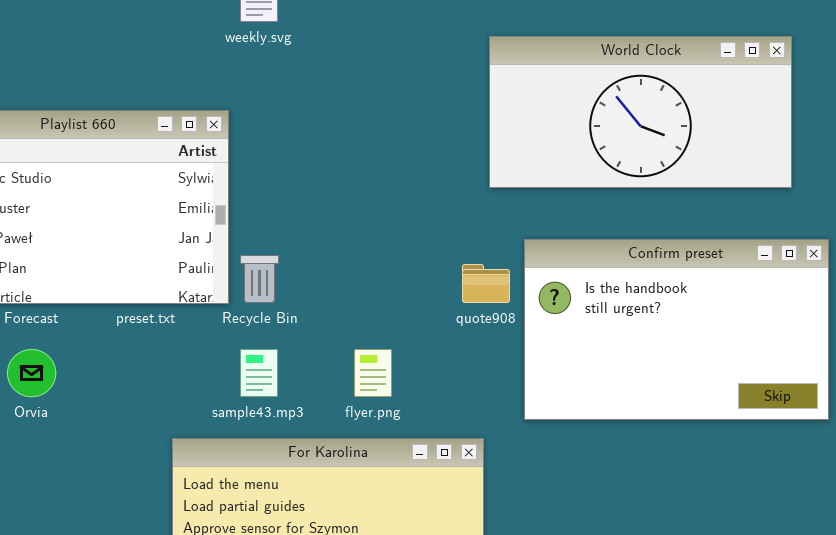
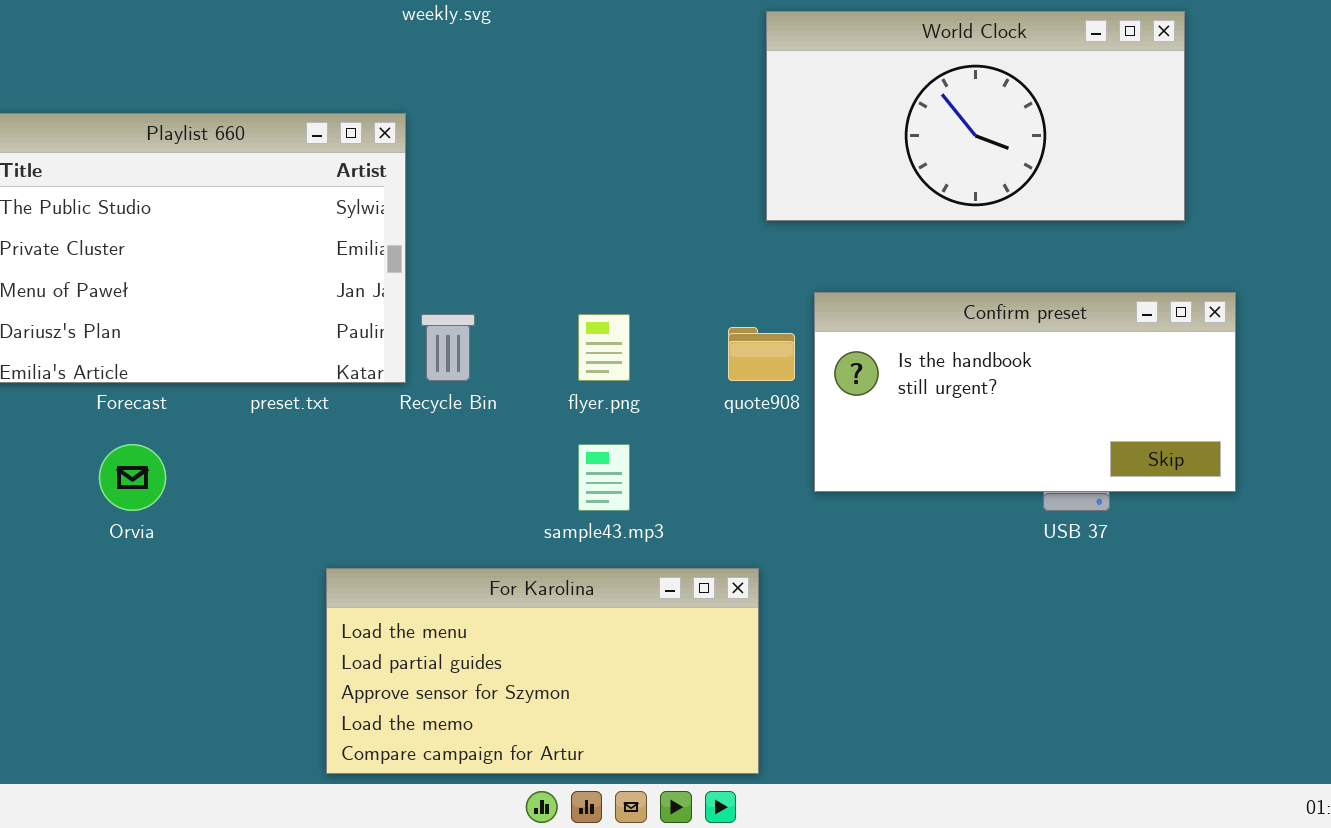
Confirm preset: [524,239,829,420] -> [814,292,1236,492], resized
sample43.mp3: [240,349,278,397] -> [578,444,630,511], moved
flyer.png: [354,349,392,397] -> [578,314,630,381], moved

